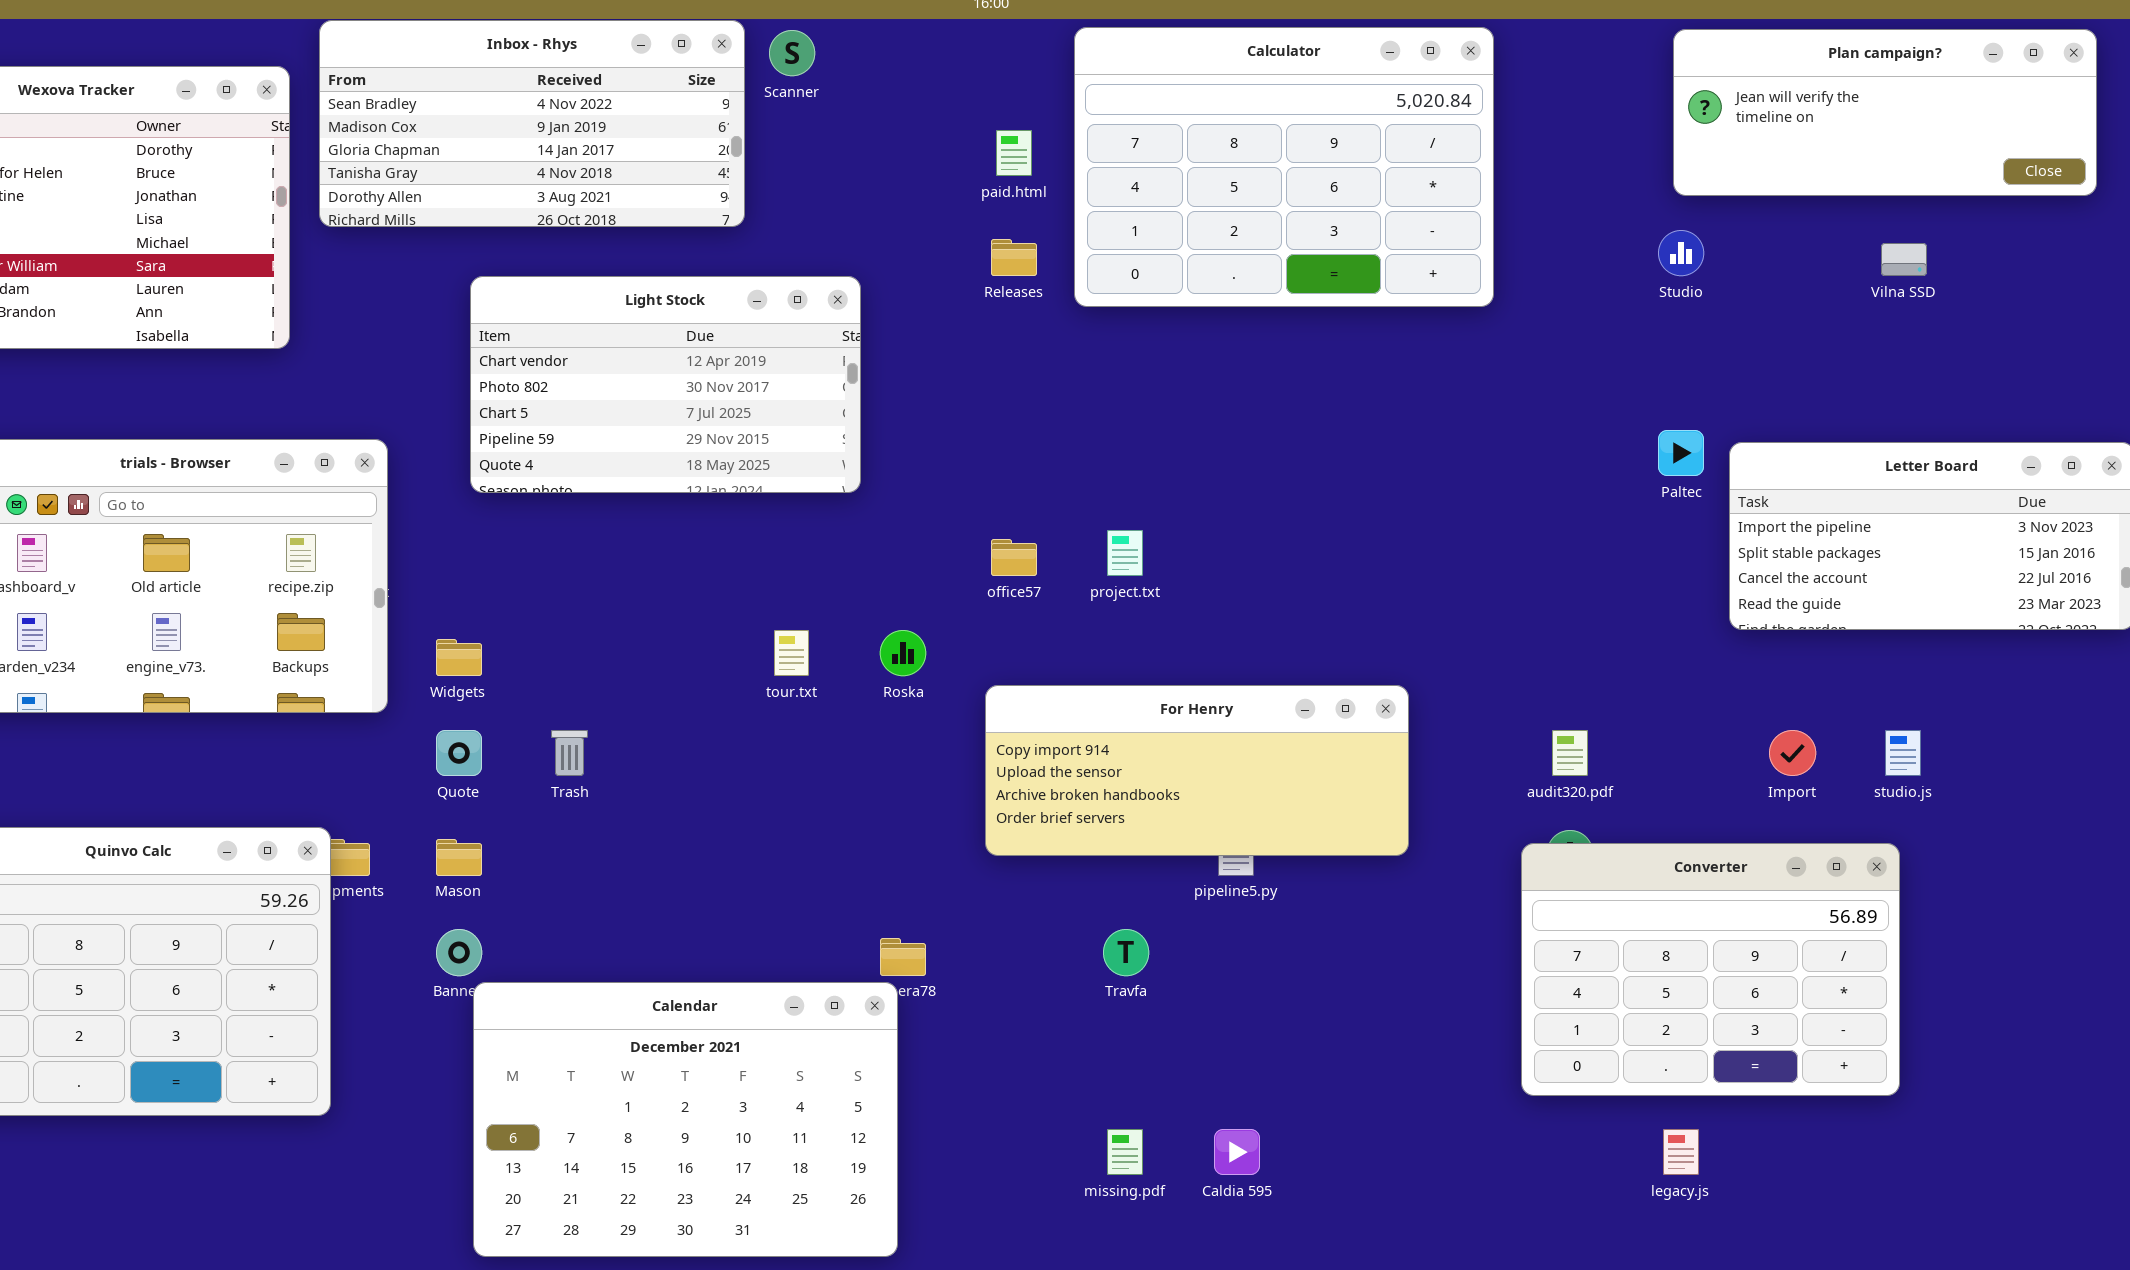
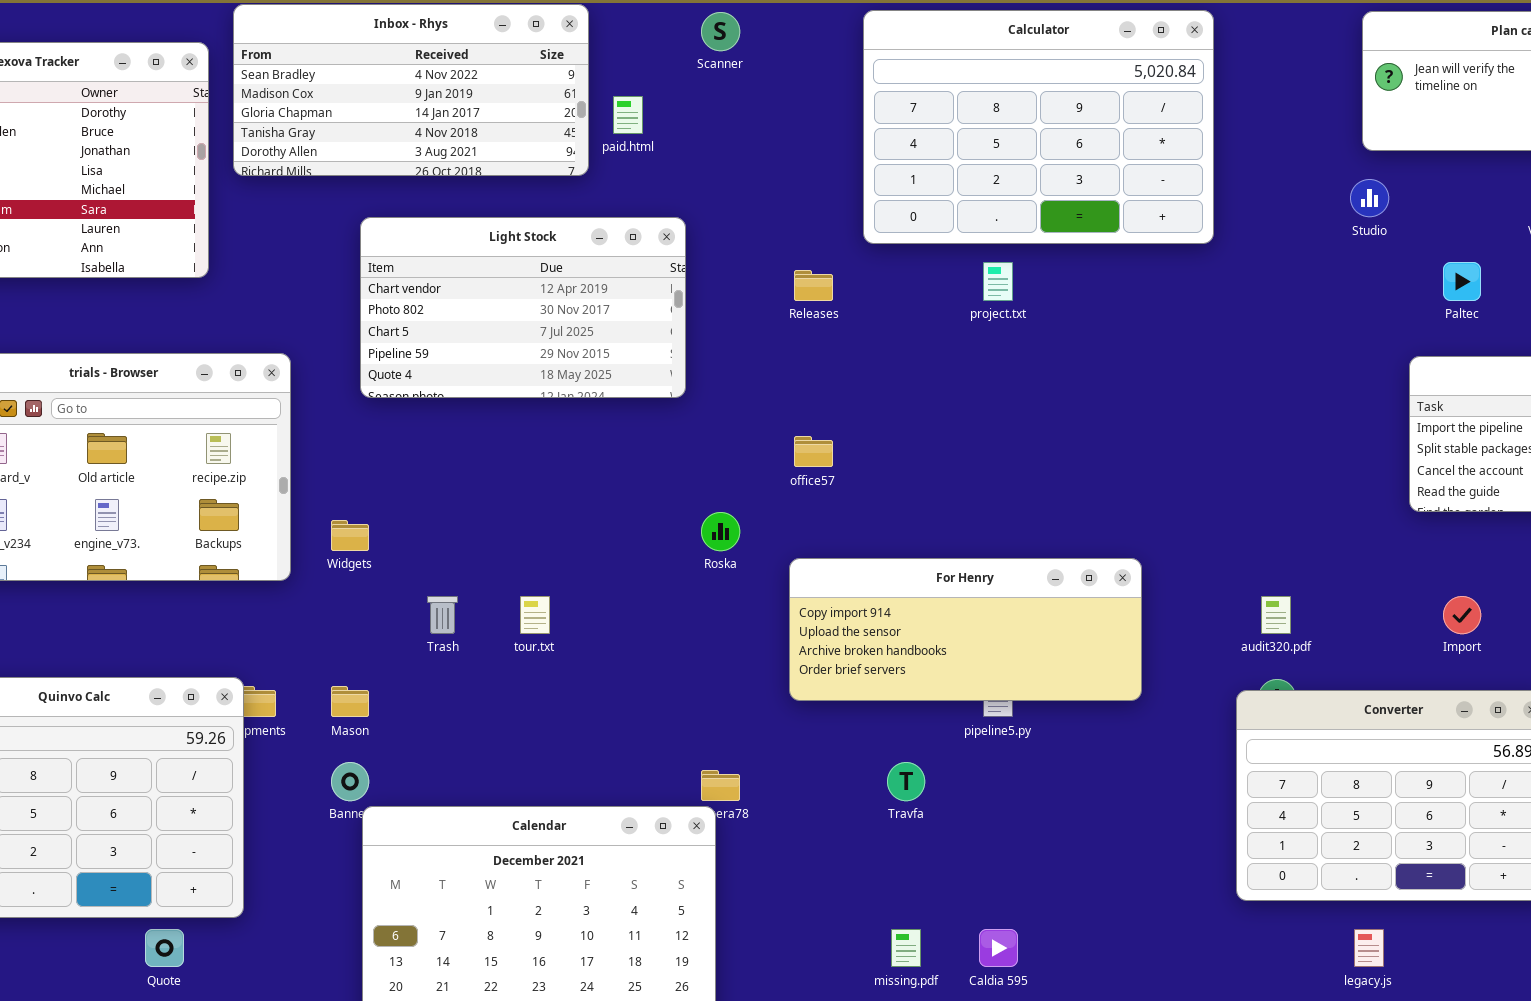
Scanner: [769,30,815,76] -> [701,12,740,51], moved
paid.html: [996,130,1032,176] -> [613,96,643,134], moved
Releases: [991,239,1037,276] -> [794,270,833,301], moved
Paltec: [1658,430,1704,476] -> [1443,262,1481,301], moved
project.txt: [1107,530,1143,576] -> [983,262,1013,301], moved
tour.txt: [774,630,809,676] -> [520,596,550,634], moved
Quote: [436,730,482,776] -> [145,929,184,967], moved

